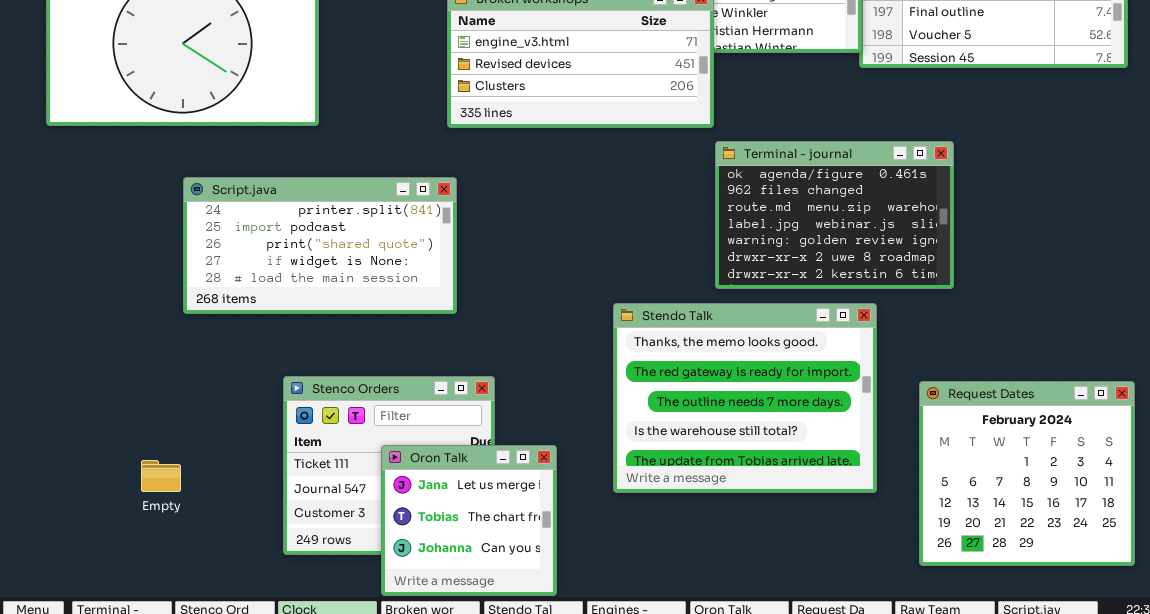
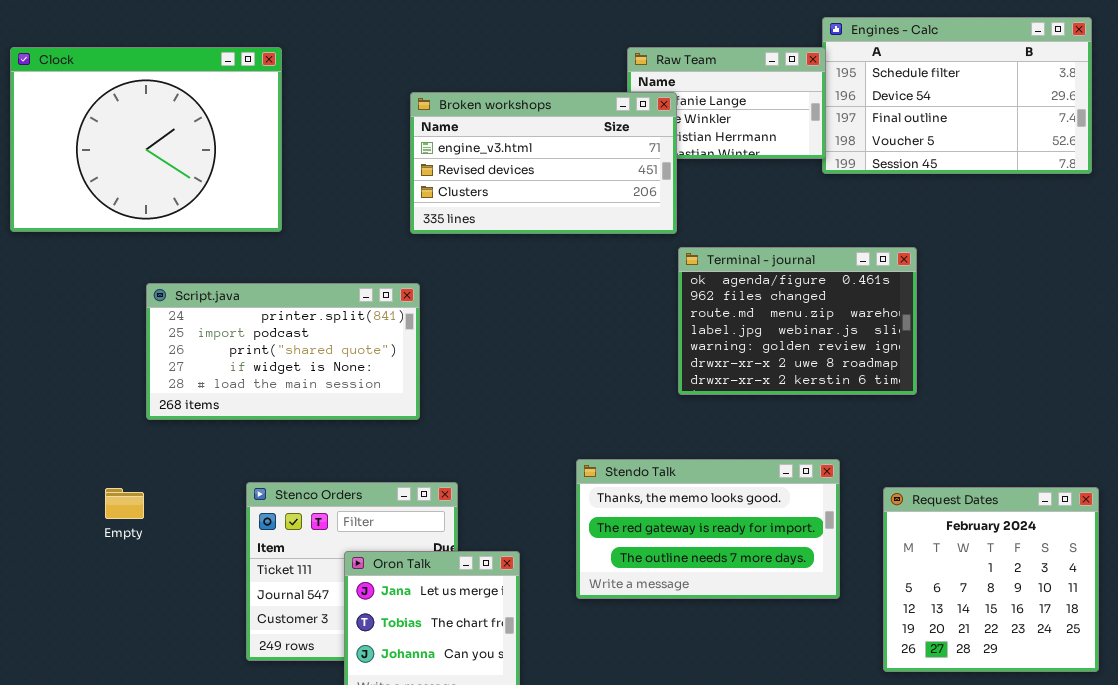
Stendo Talk: [613,303,877,493] -> [576,459,840,599], resized
Empty: [141,460,181,492] -> [105,488,144,519], moved

